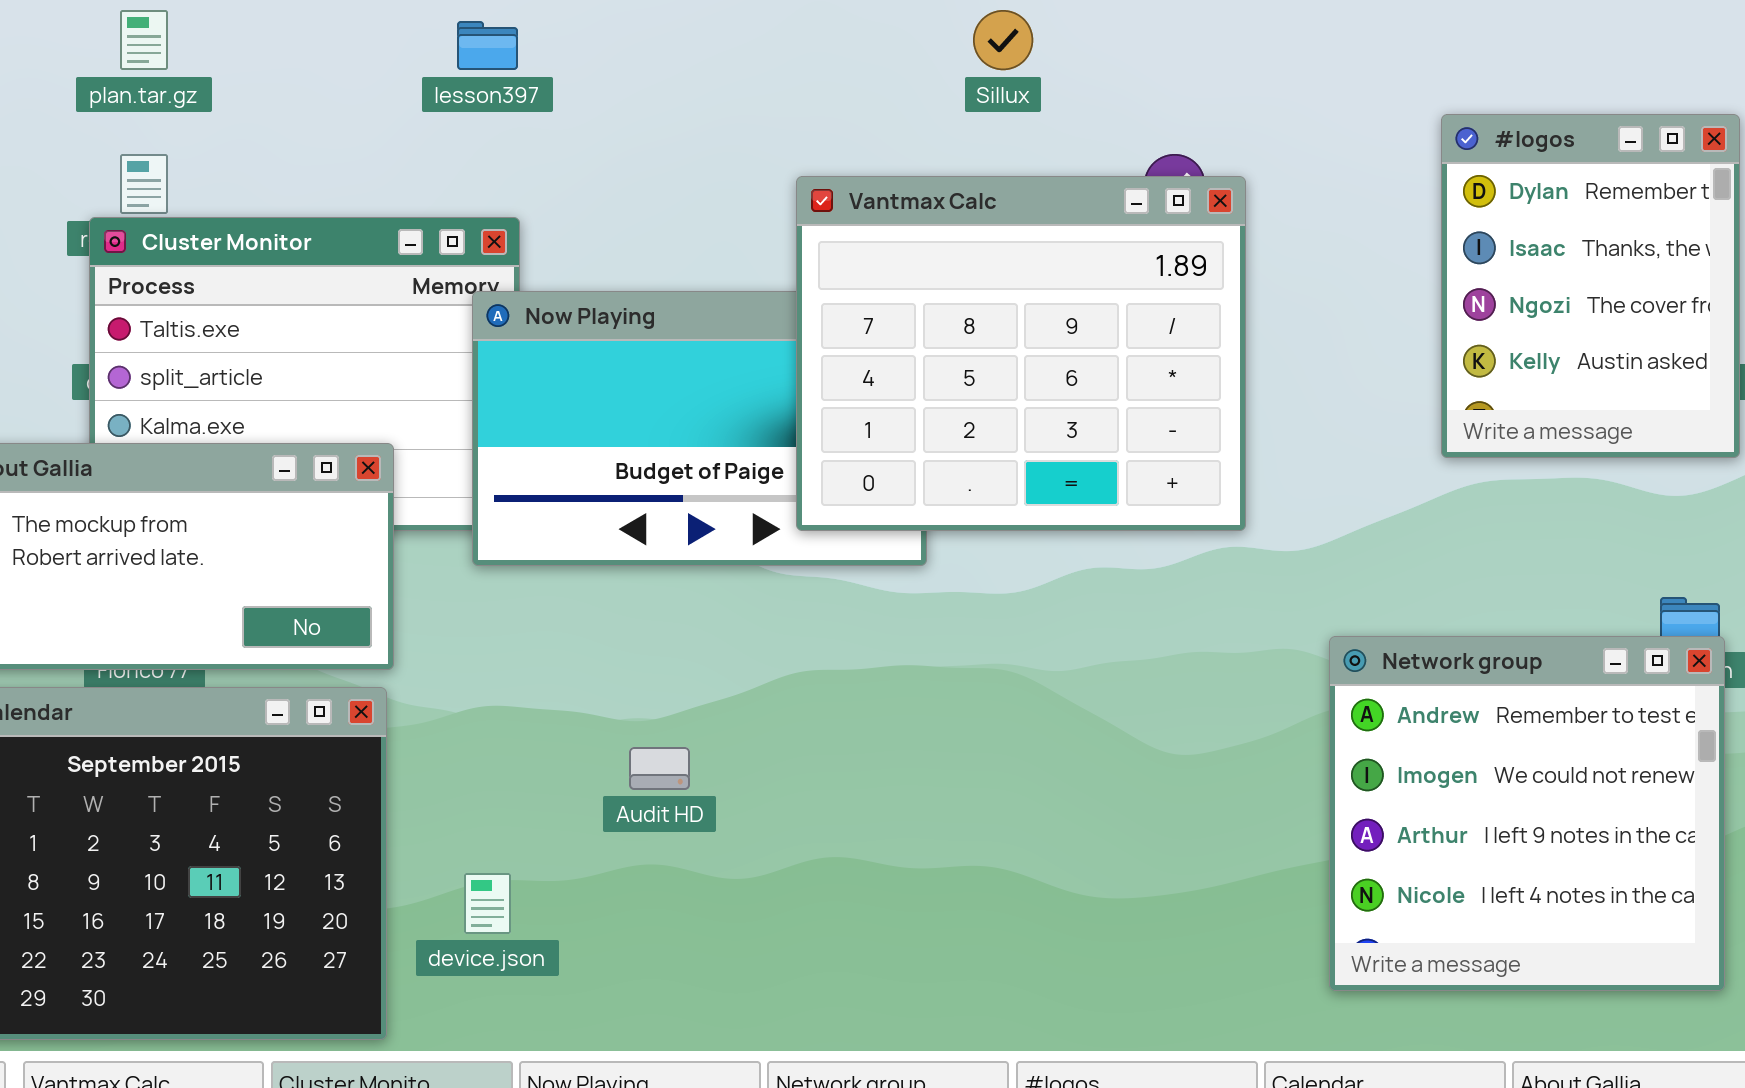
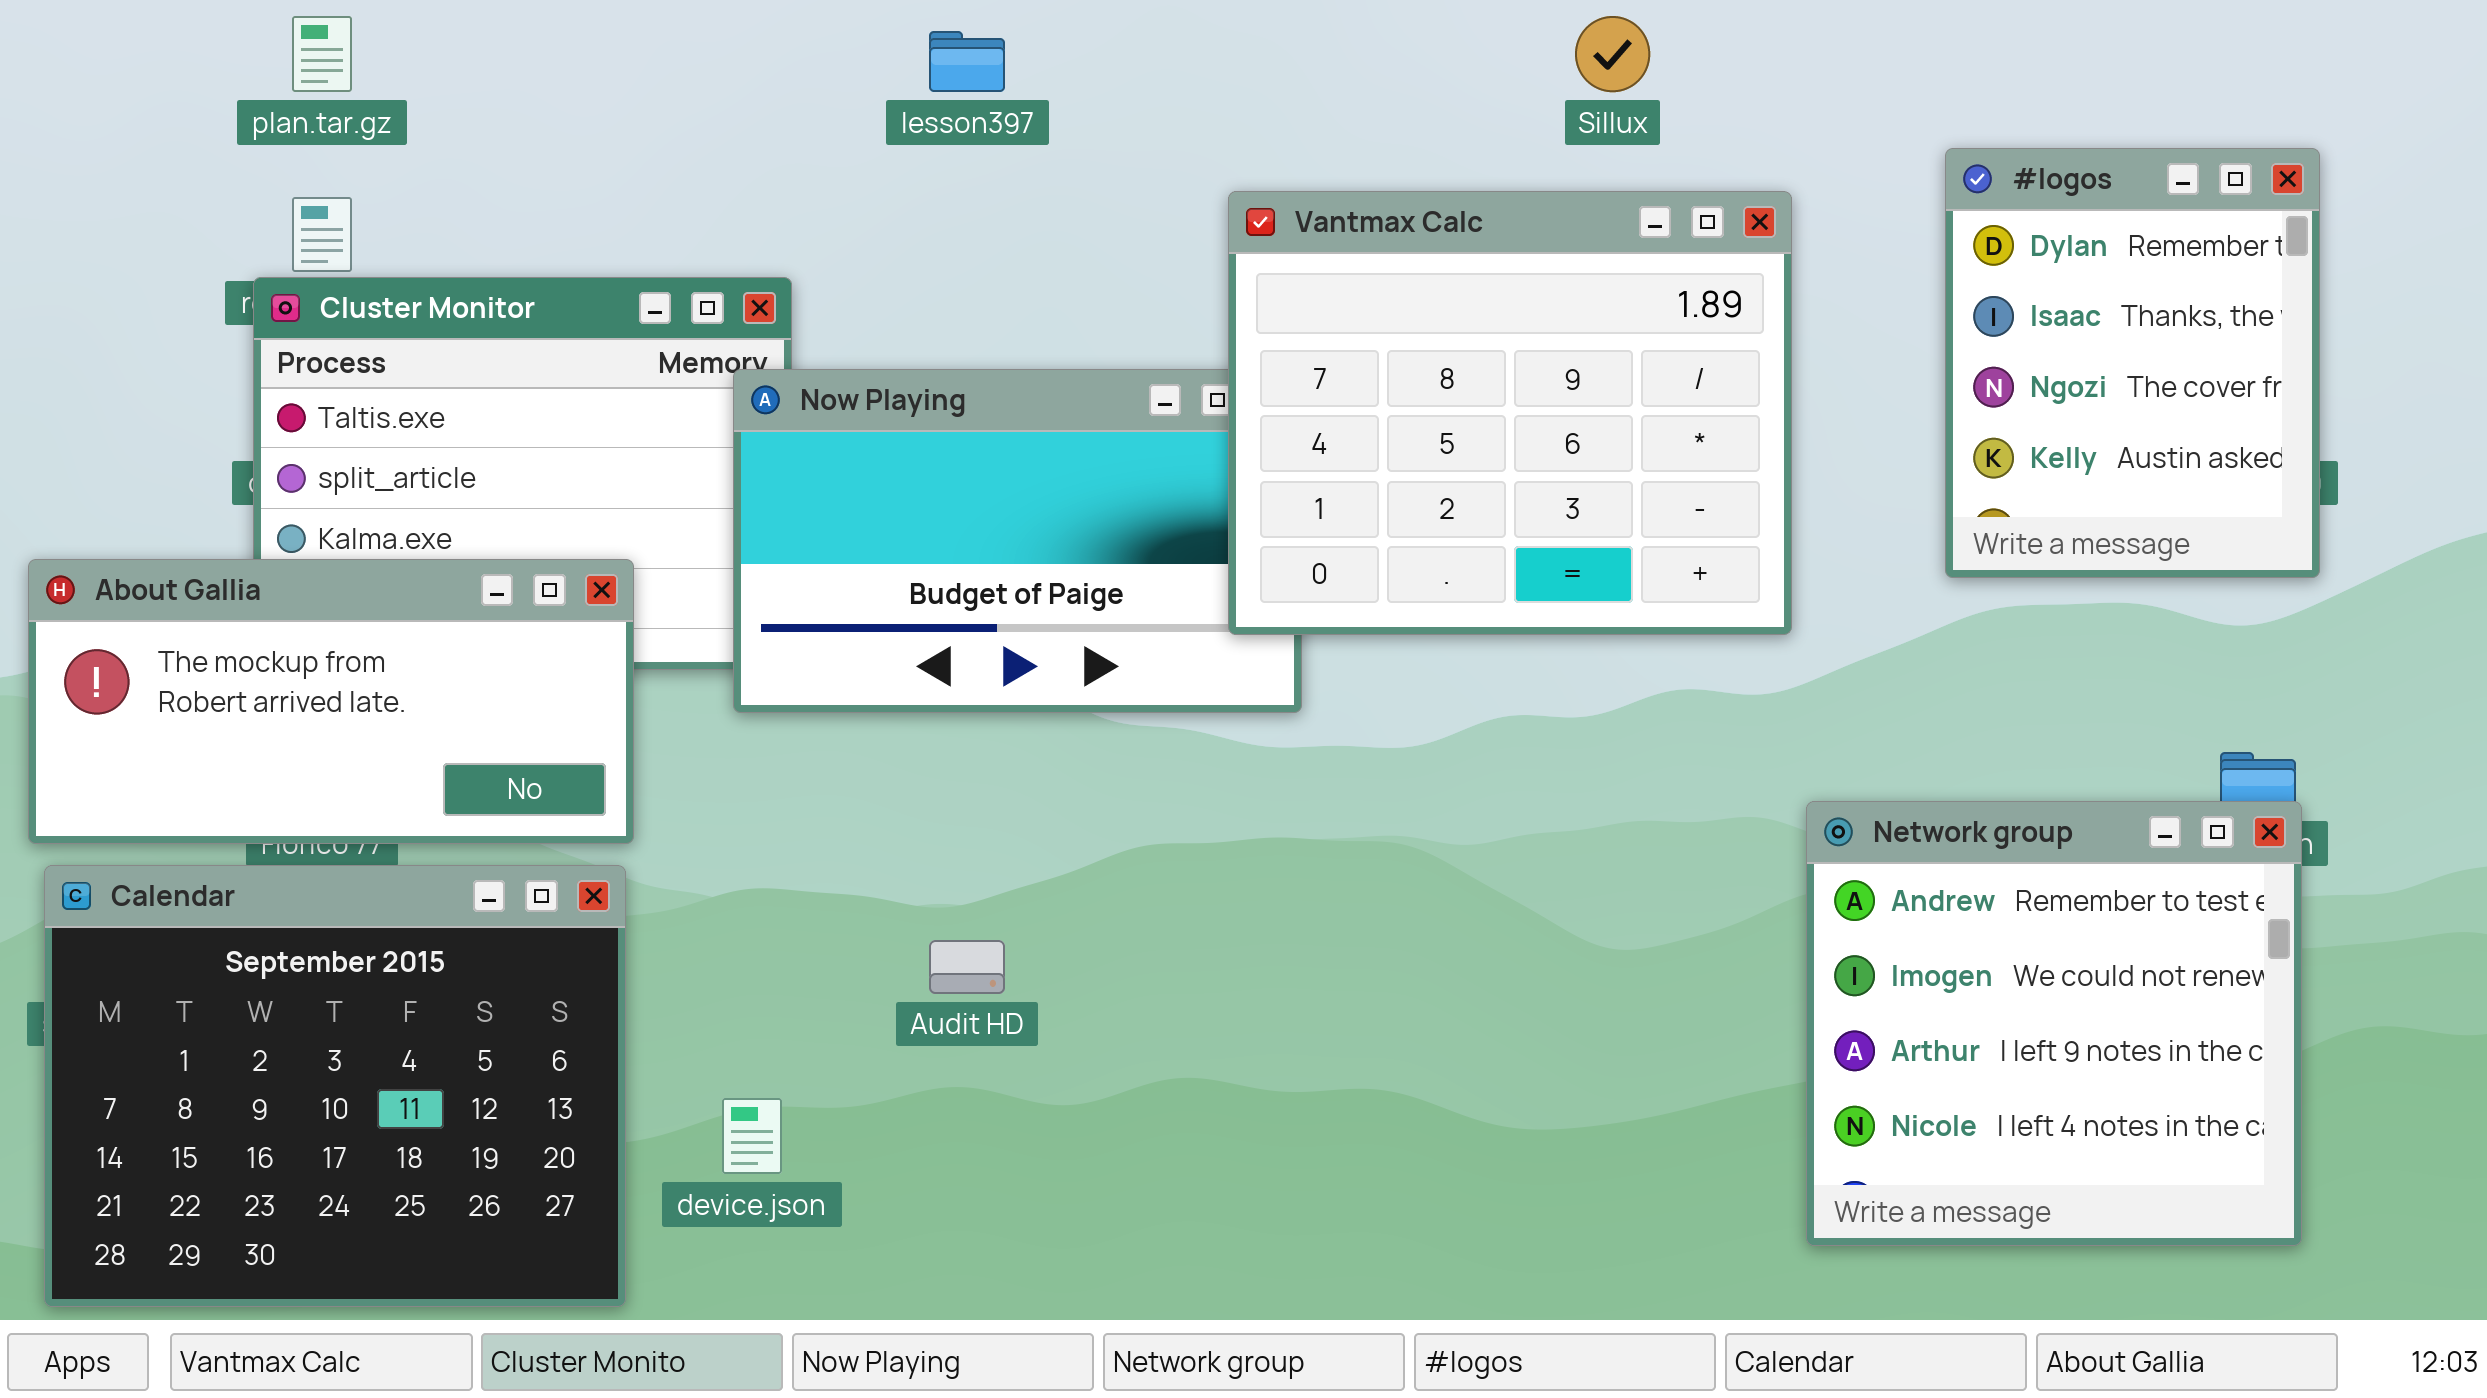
Sillux: [973,10,1033,70] -> [1575,16,1650,92], moved
lesson397: [457,21,518,70] -> [929,31,1005,92], moved
Vantmax Calc: [796,176,1246,531] -> [1228,191,1792,635], moved

